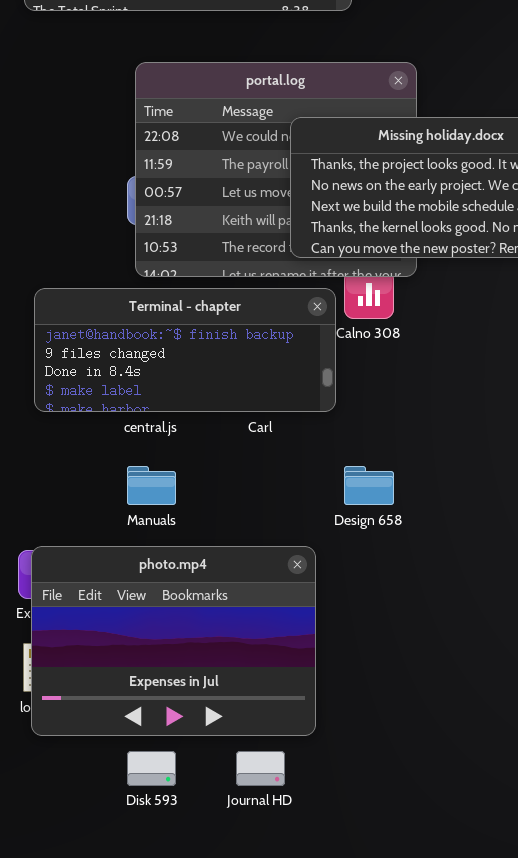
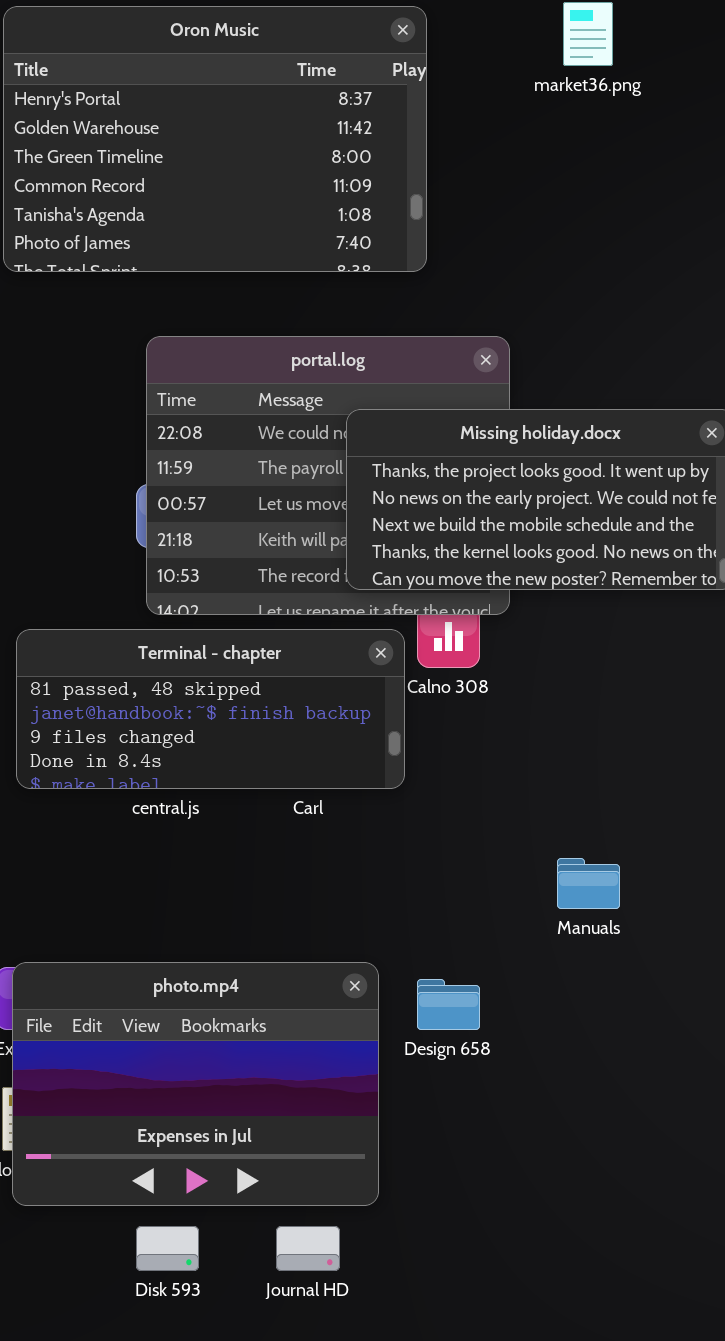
Terminal - chapter: [34,288,336,412] -> [16,629,405,789], scrolled up 1 row
Manuals: [127,466,176,505] -> [557,858,620,909], moved
Design 658: [344,466,394,505] -> [417,979,480,1030], moved

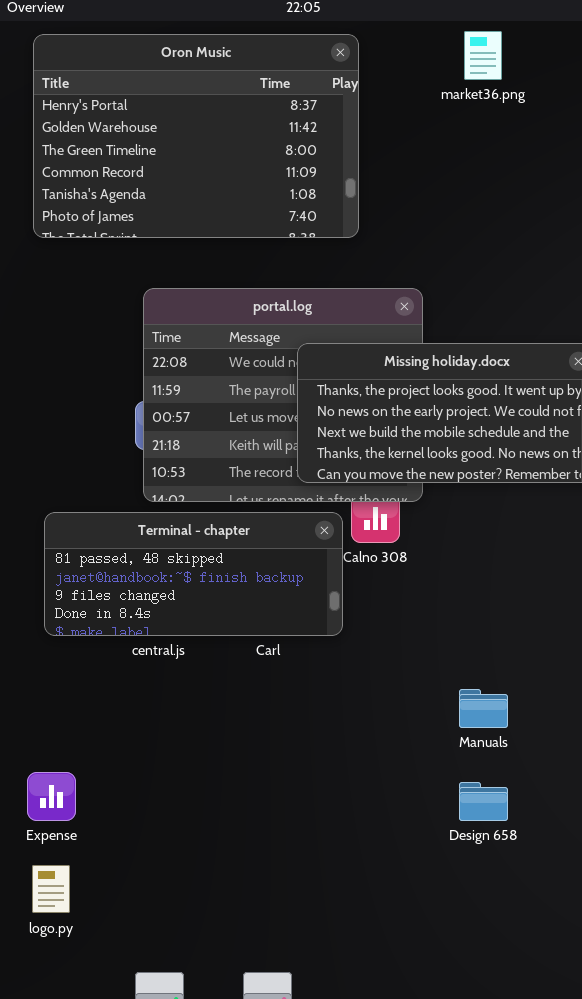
photo.mp4: [12,962,379,1206] -> none, closed
Design 658: [417,979,480,1030] -> [459,782,508,821], moved

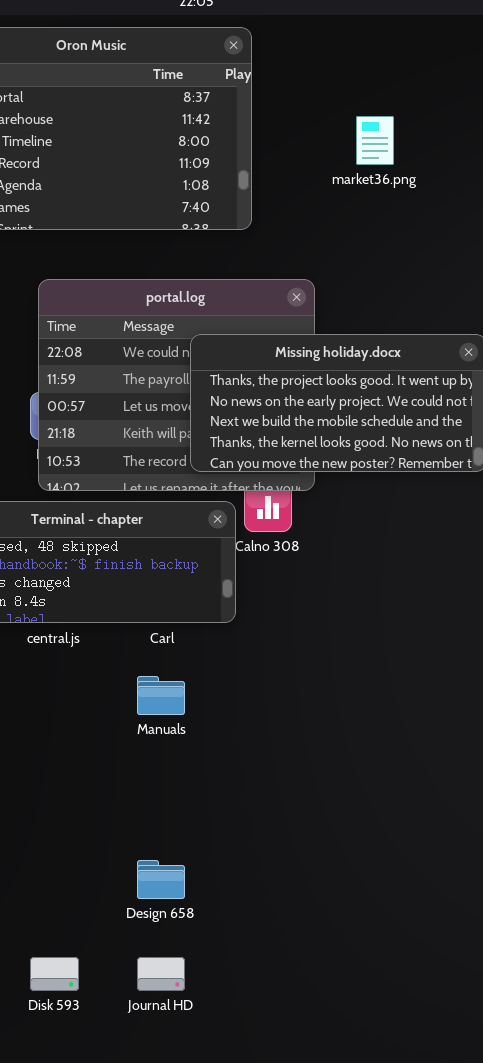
market36.png: [464,31,502,80] -> [356,116,394,165], moved
Manuals: [459,689,508,728] -> [137,676,185,715], moved
Design 658: [459,782,508,821] -> [137,860,185,899], moved

